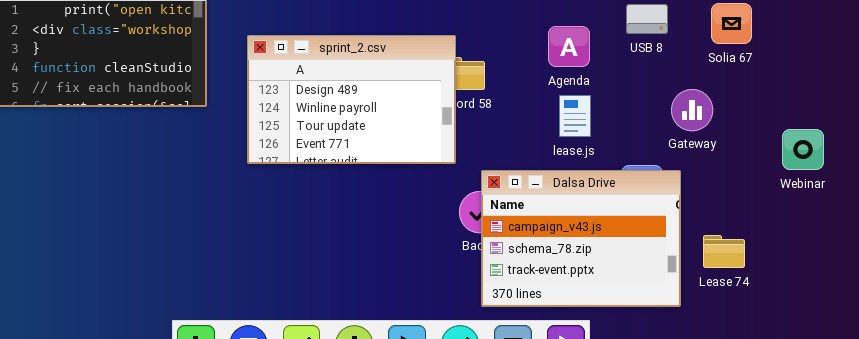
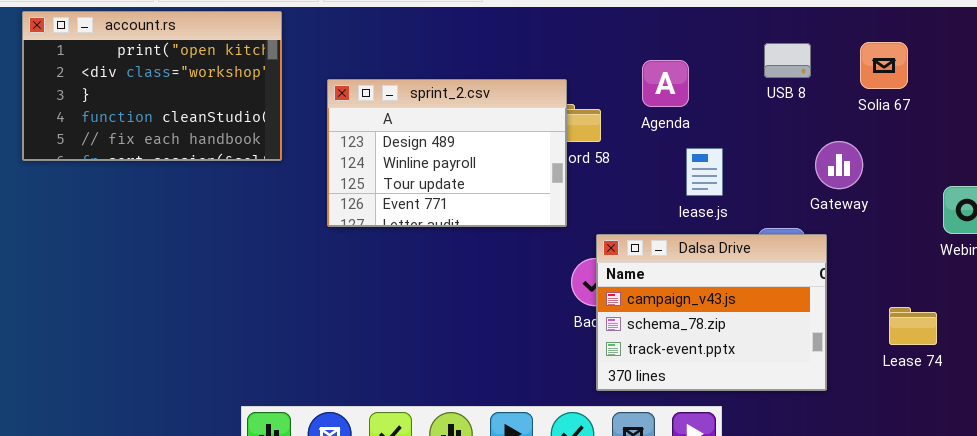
Agenda: [548,26,590,67] -> [642,60,689,107], moved
Lease 74: [703,235,745,268] -> [889,307,937,345], moved

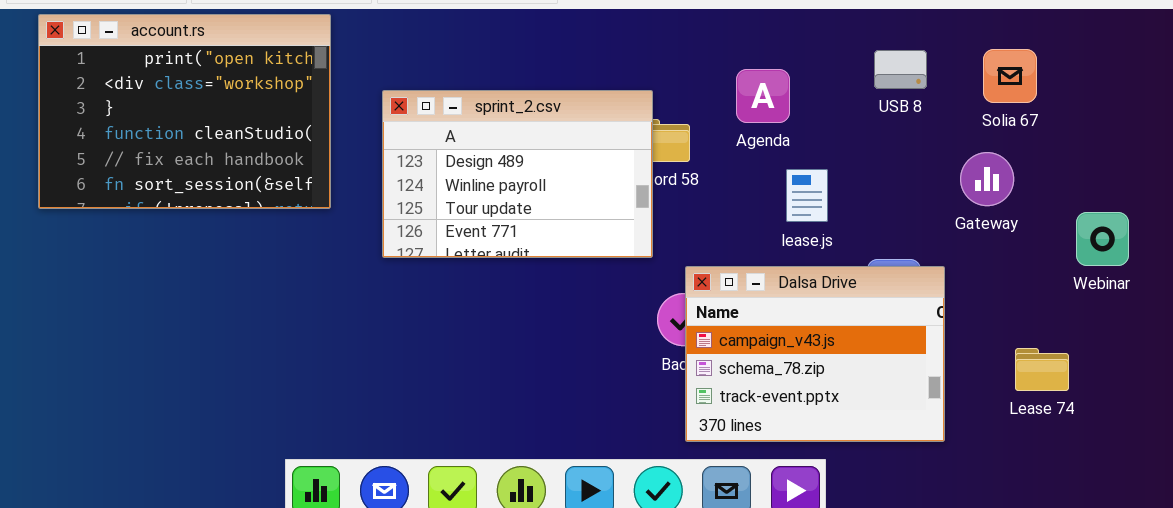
account.rs: [22,11,282,161] -> [38,14,331,209], resized
Gateway: [815,141,863,189] -> [960,152,1014,206], moved

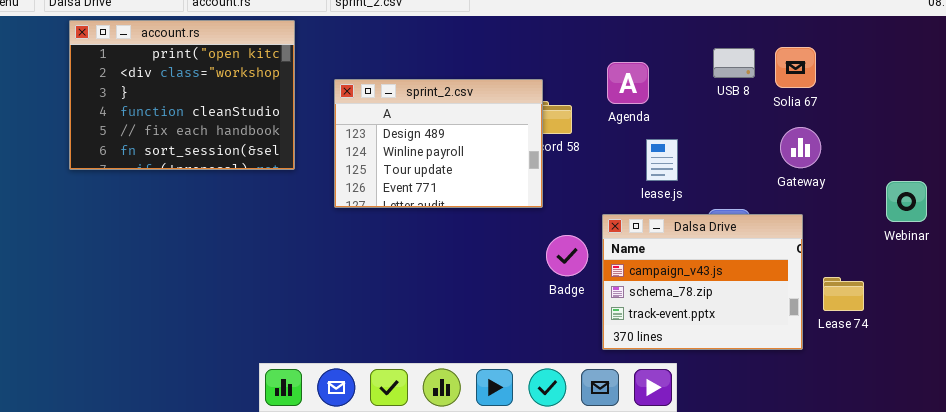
Solia 67: [983,49,1037,103] -> [775,47,816,88], moved
Webinar: [1076,212,1129,266] -> [886,181,927,222], moved
Dalsa Drive: [685,266,945,442] -> [602,214,803,350], moved

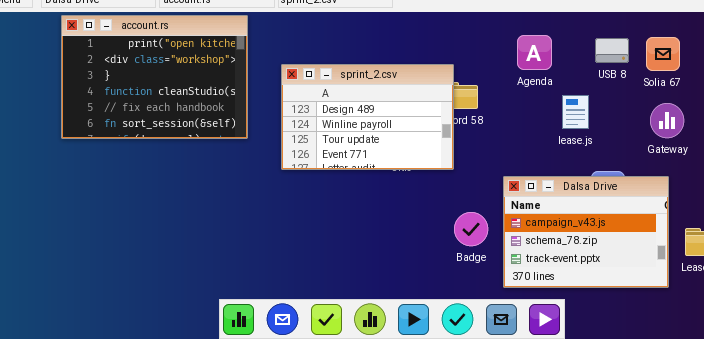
Agenda: [607,62,649,104] -> [517,35,552,70], moved
lease.js: [646,139,678,181] -> [562,95,589,129], moved
Badge: [546,235,588,276] -> [454,212,488,246], moved

